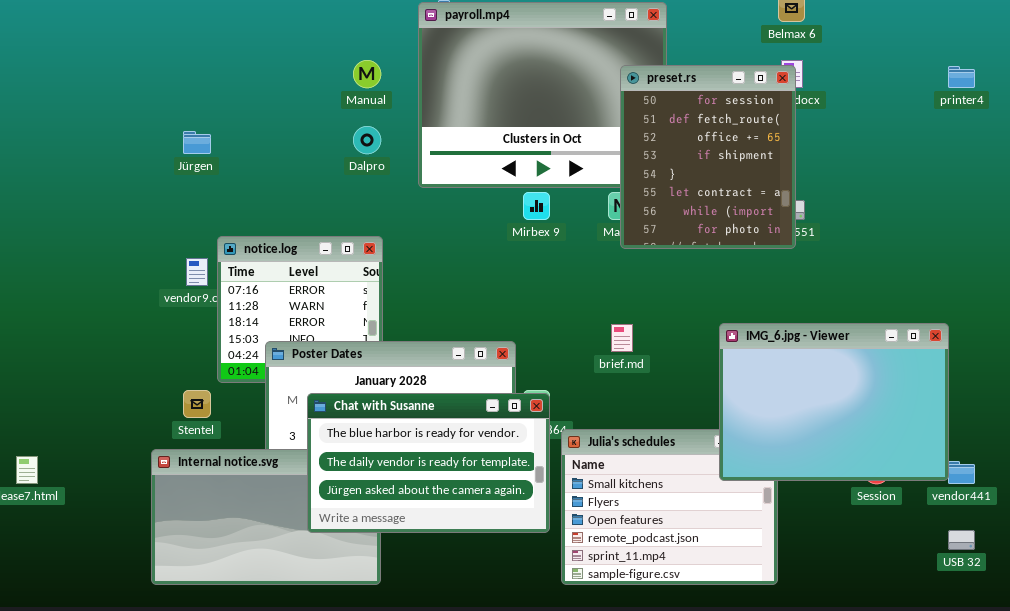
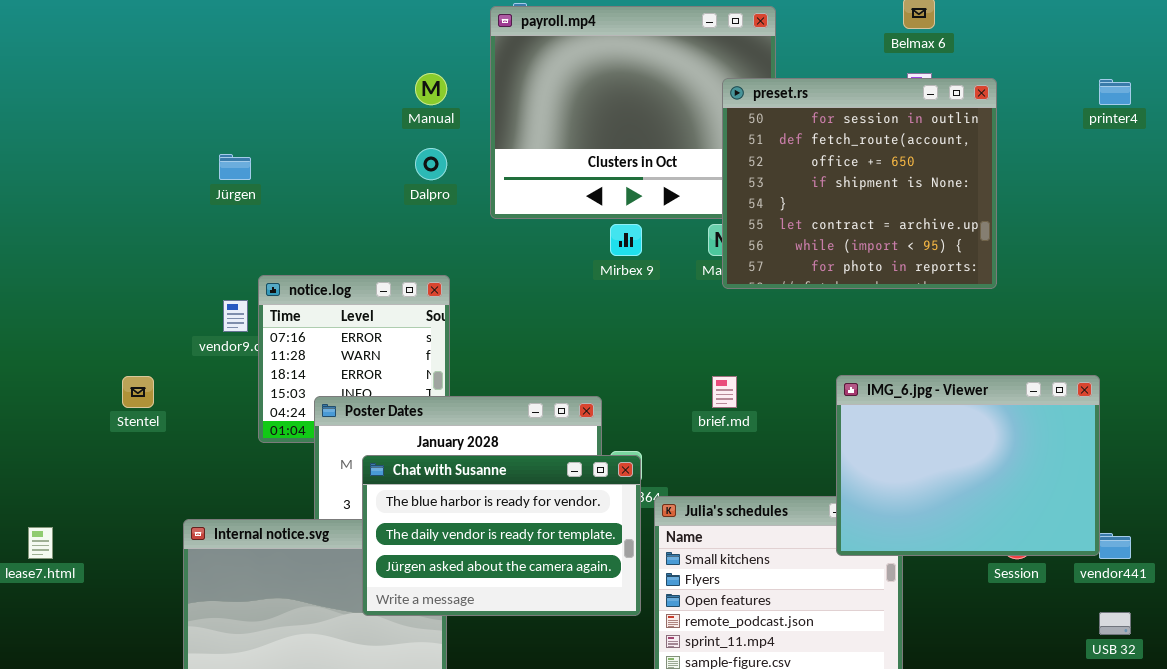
preset.rs: [620,65,796,249] -> [722,78,997,289], resized
Stentel: [183,390,211,418] -> [122,376,154,408], moved

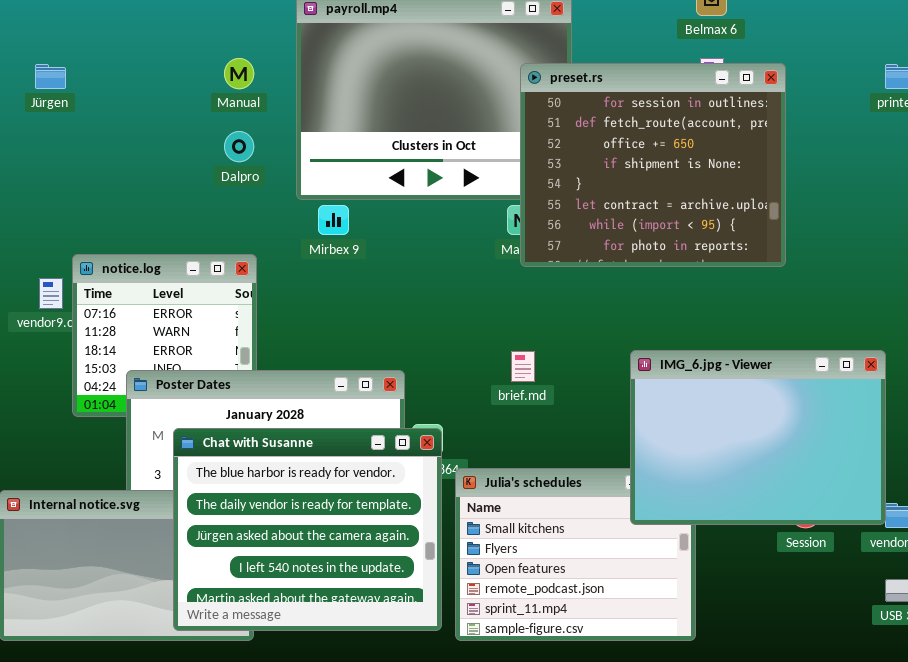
Jürgen: [219,154,251,180] -> [35,64,66,89], moved
Mirbex 9: [610,224,642,256] -> [318,205,349,235], moved
Chat with Susanne: [362,455,641,616] -> [173,428,442,631], resized

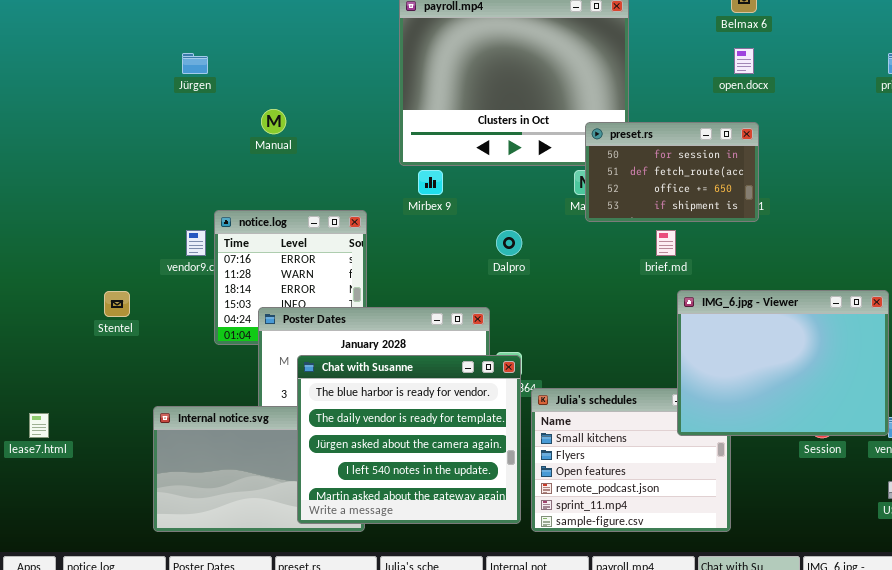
Manual: [224,58,254,89] -> [261,109,286,134], moved
preset.rs: [520,63,786,267] -> [585,122,759,222], resized
Dalpro: [224,131,254,162] -> [496,230,522,256], moved
brief.md: [511,351,535,382] -> [656,230,676,256], moved

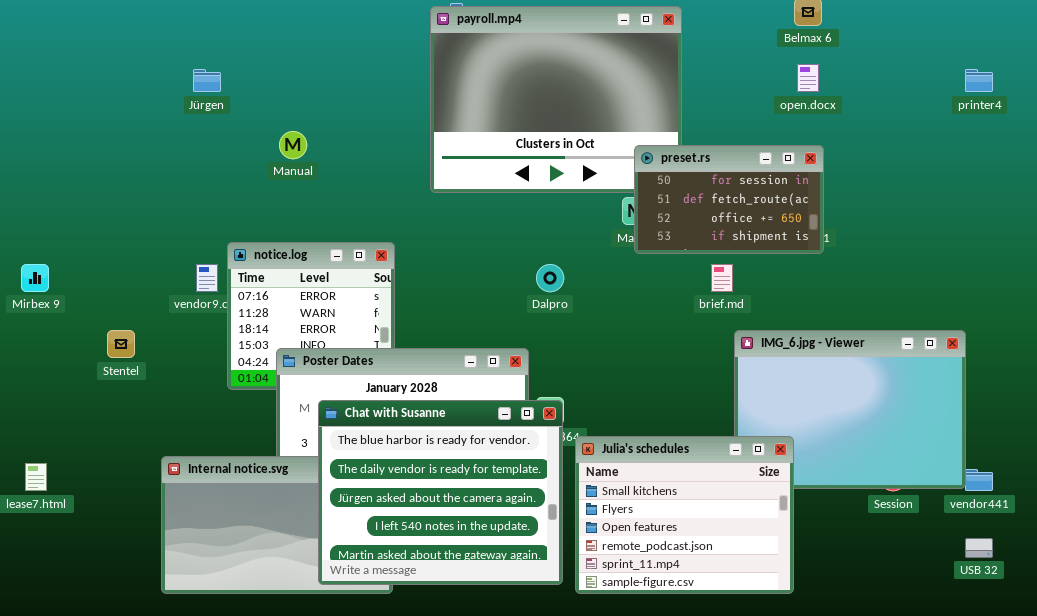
Mirbex 9: [418,170,443,195] -> [21,264,49,292], moved
Julia's schedules: [531,388,731,532] -> [575,436,794,594], raised

